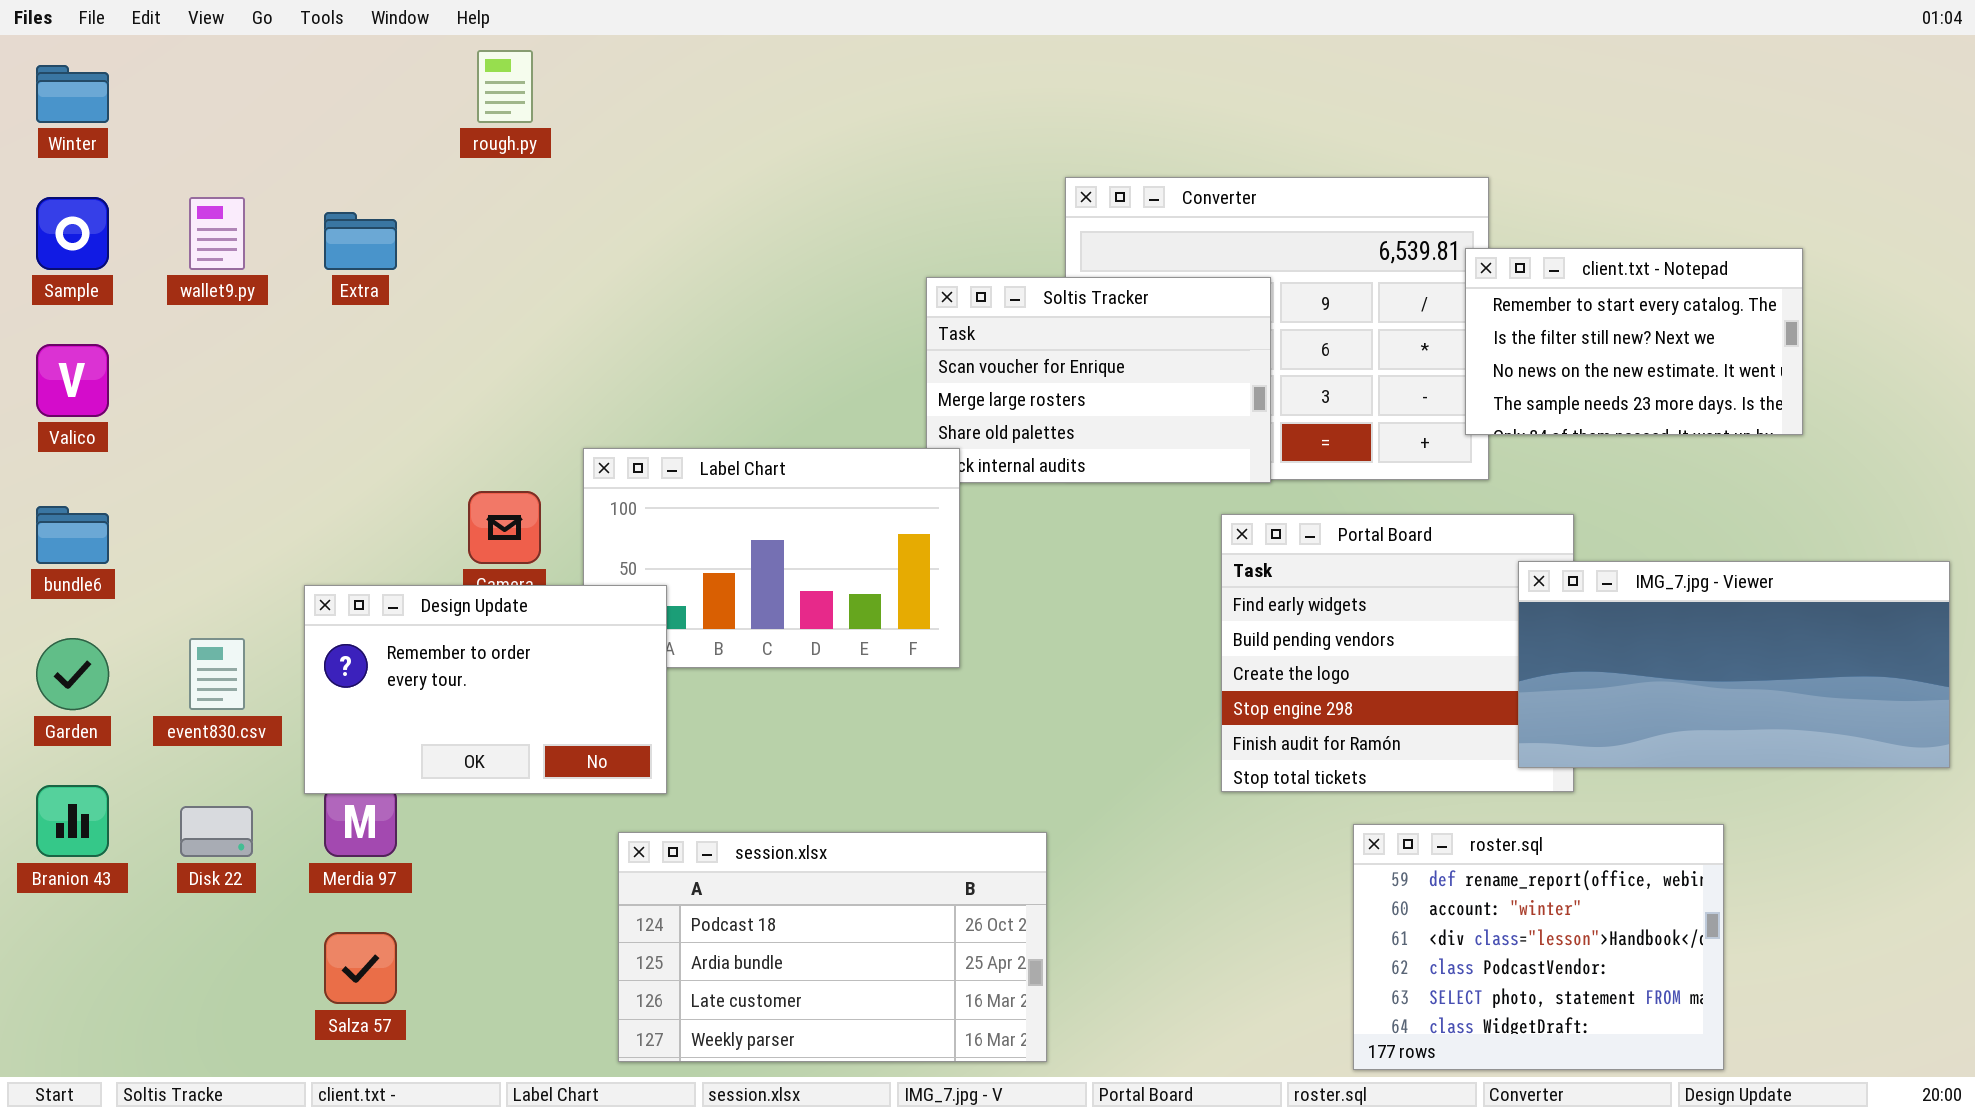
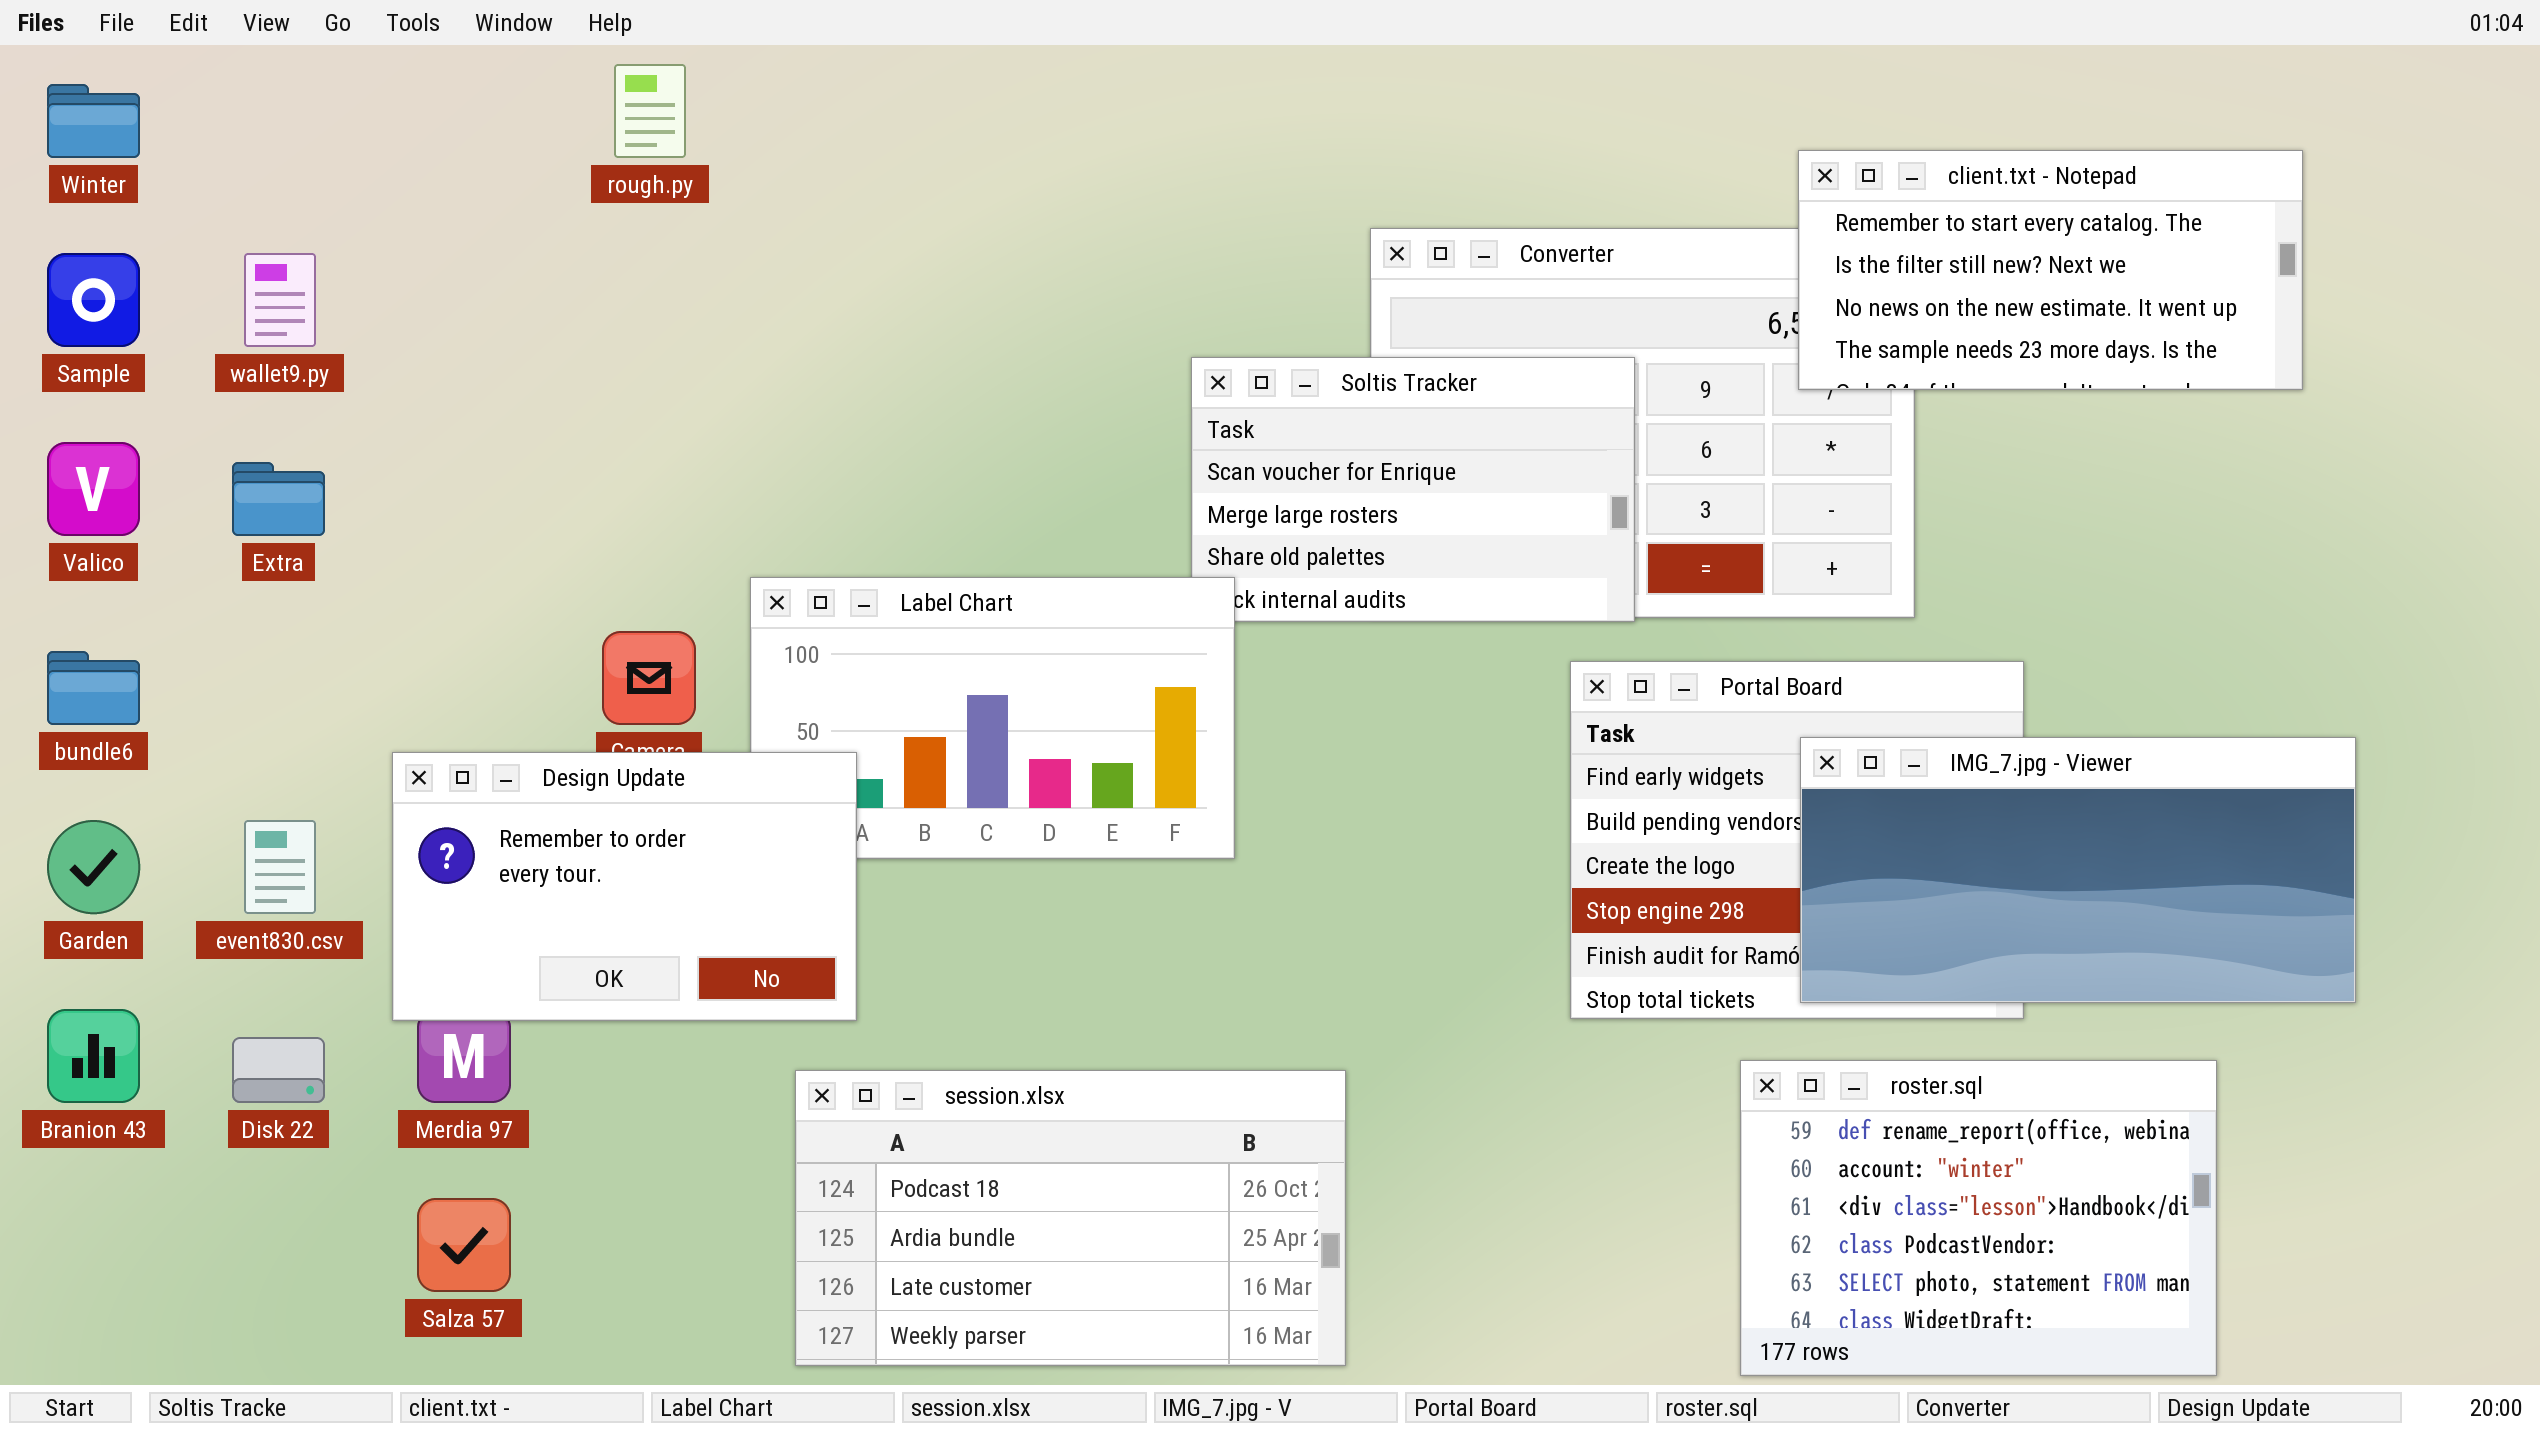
Extra: [324,212,397,270] -> [232,462,325,536], moved
client.txt - Notepad: [1465,248,1803,435] -> [1798,150,2303,390], moved, resized
IMG_7.jpg - Viewer: [1518,561,1950,768] -> [1800,737,2356,1003], moved

